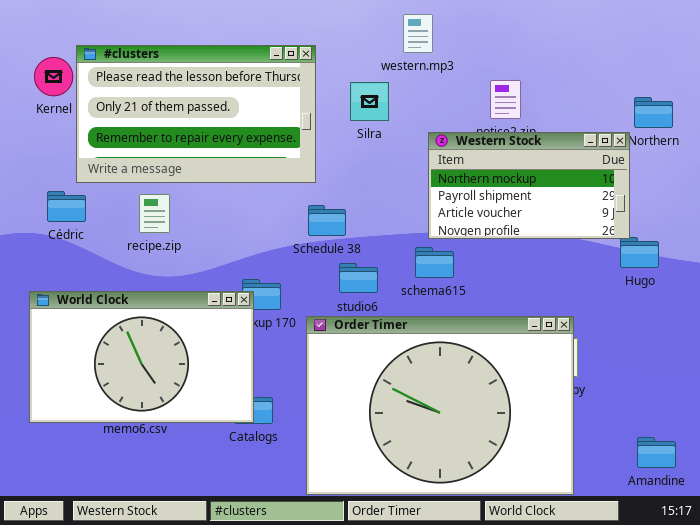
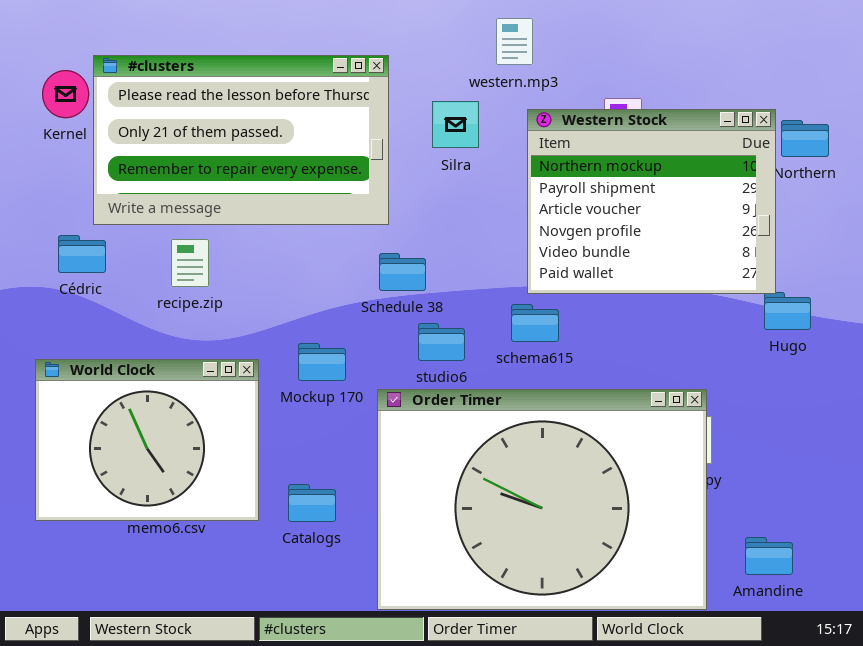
Western Stock: [428,132,630,239] -> [527,109,776,294], resized
World Clock: [29,291,254,423] -> [35,359,259,521], resized
Amandine: [637,437,676,468] -> [745,537,793,575], moved

